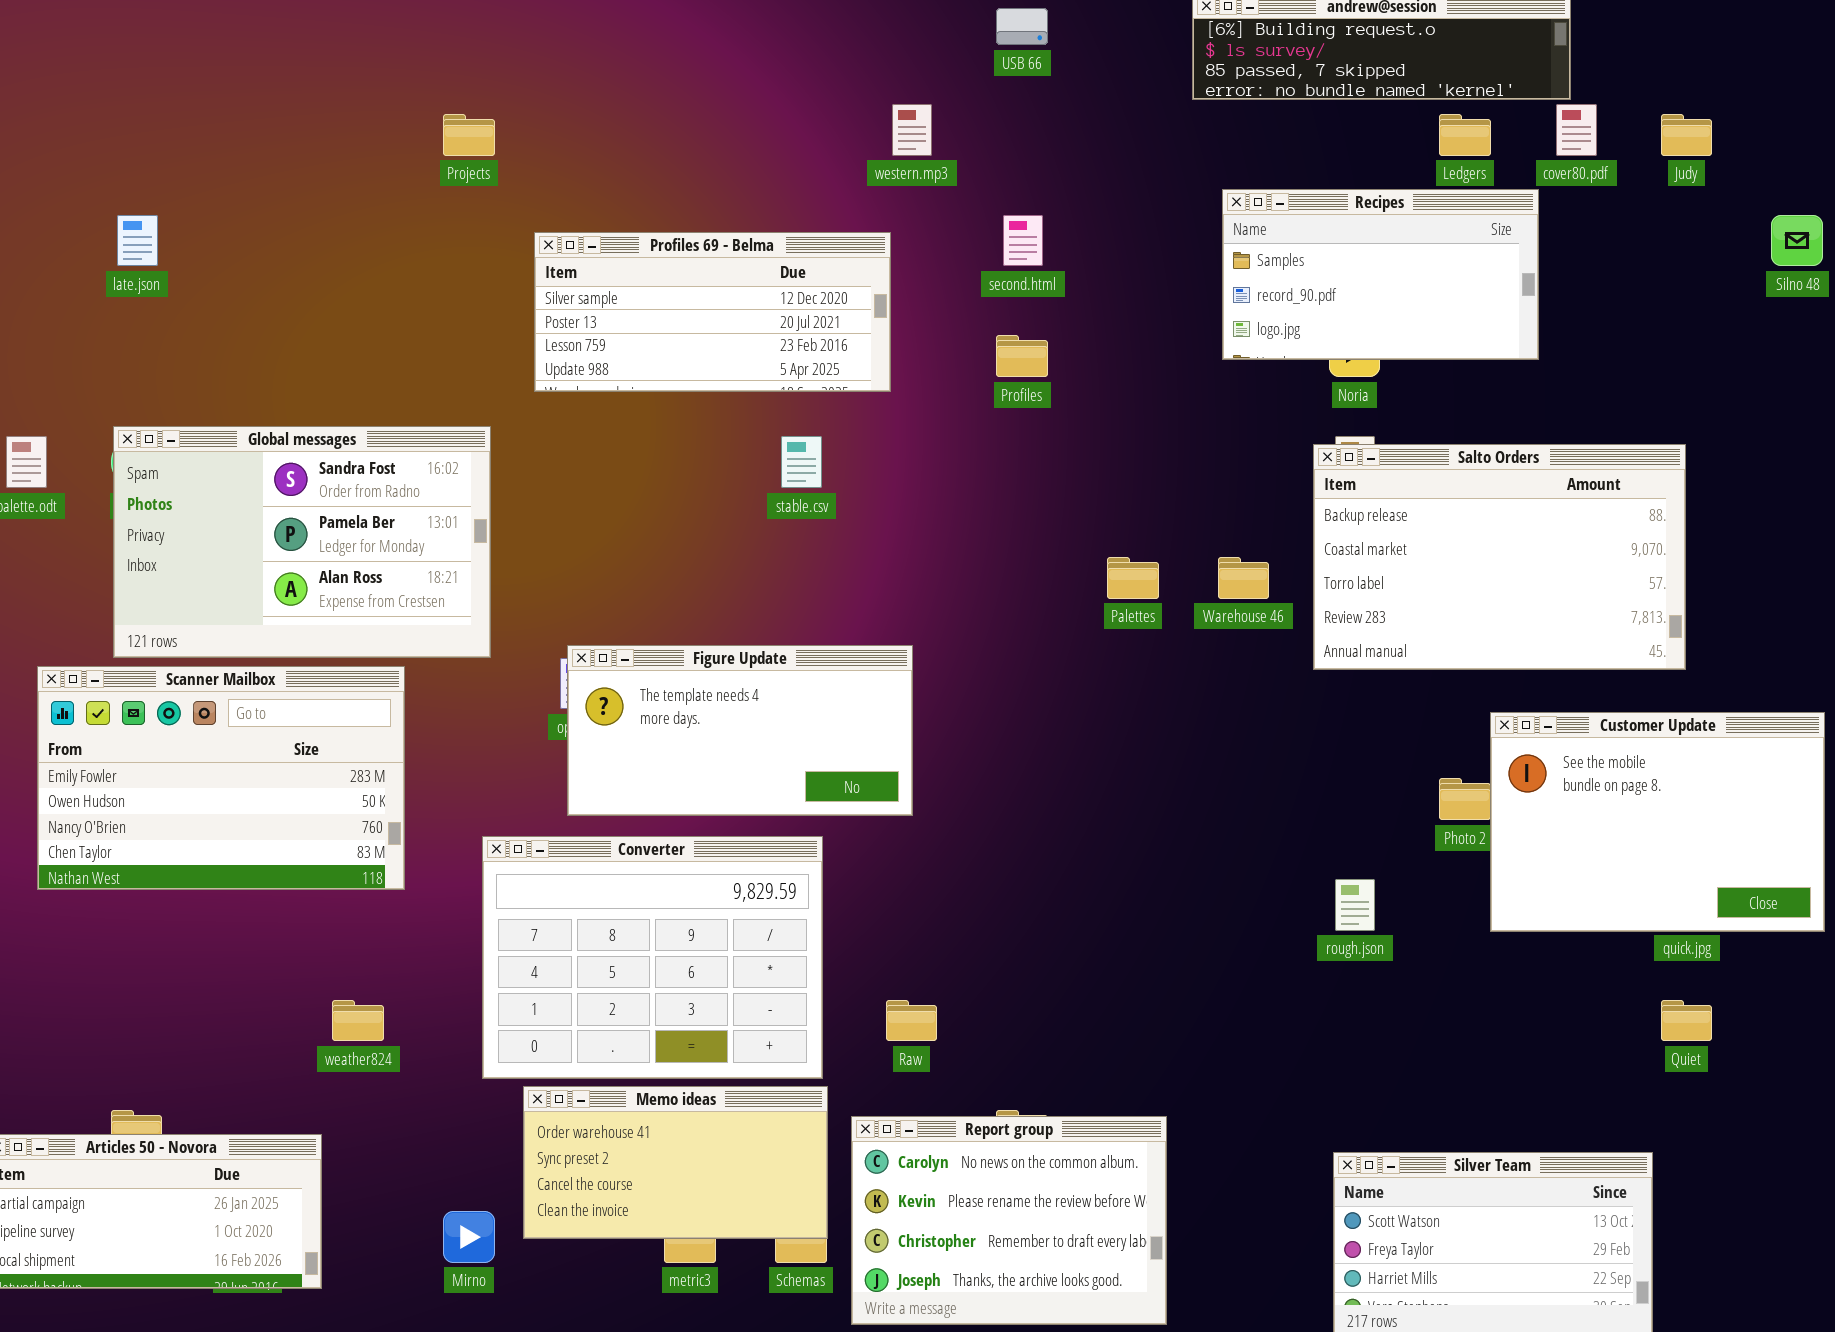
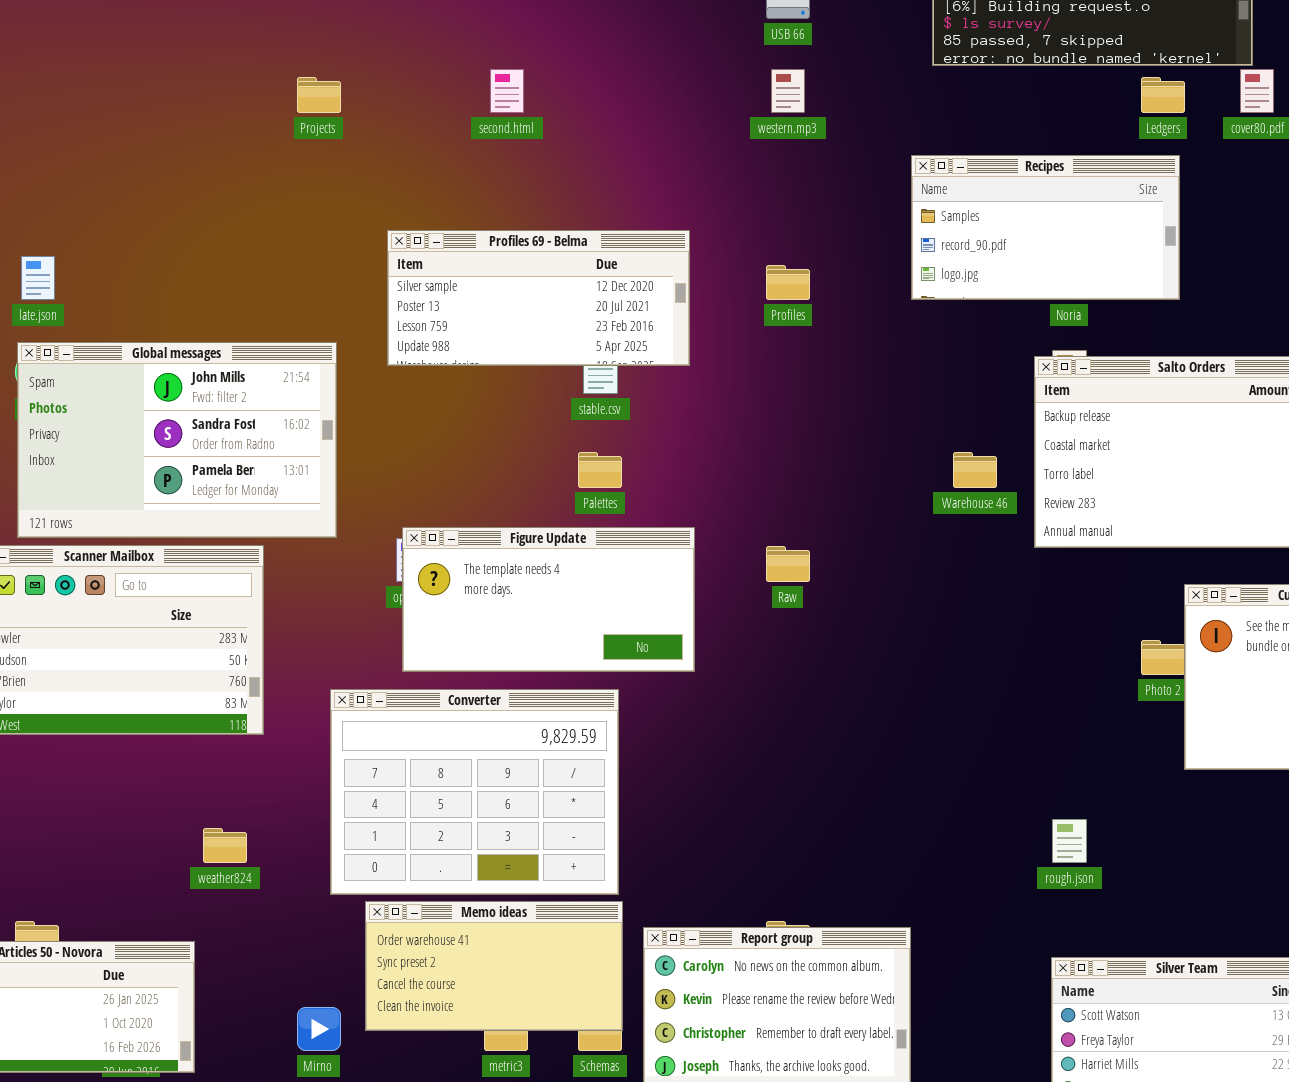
western.mp3: [892,104,932,156] -> [771,69,805,113], moved
Recipes: [1222,189,1539,360] -> [911,155,1180,300], moved
late.json: [117,215,158,266] -> [21,256,55,300], moved
second.html: [1003,215,1043,266] -> [490,69,524,113], moved
Profiles 69 - Belma: [534,232,891,392] -> [387,230,690,366], moved
Global messages: [113,426,491,658] -> [17,342,337,538], scrolled up 1 row
Palettes: [1107,557,1159,599] -> [578,452,622,488], moved
rough.json: [1335,879,1375,931] -> [1052,819,1087,863], moved
Raw: [886,1000,937,1041] -> [766,546,810,582], moved

